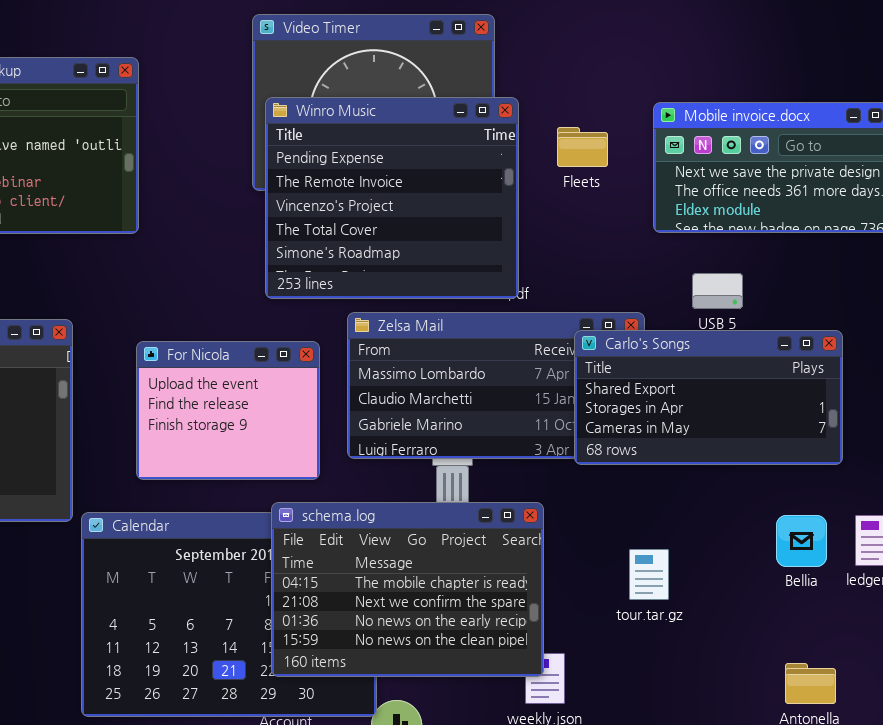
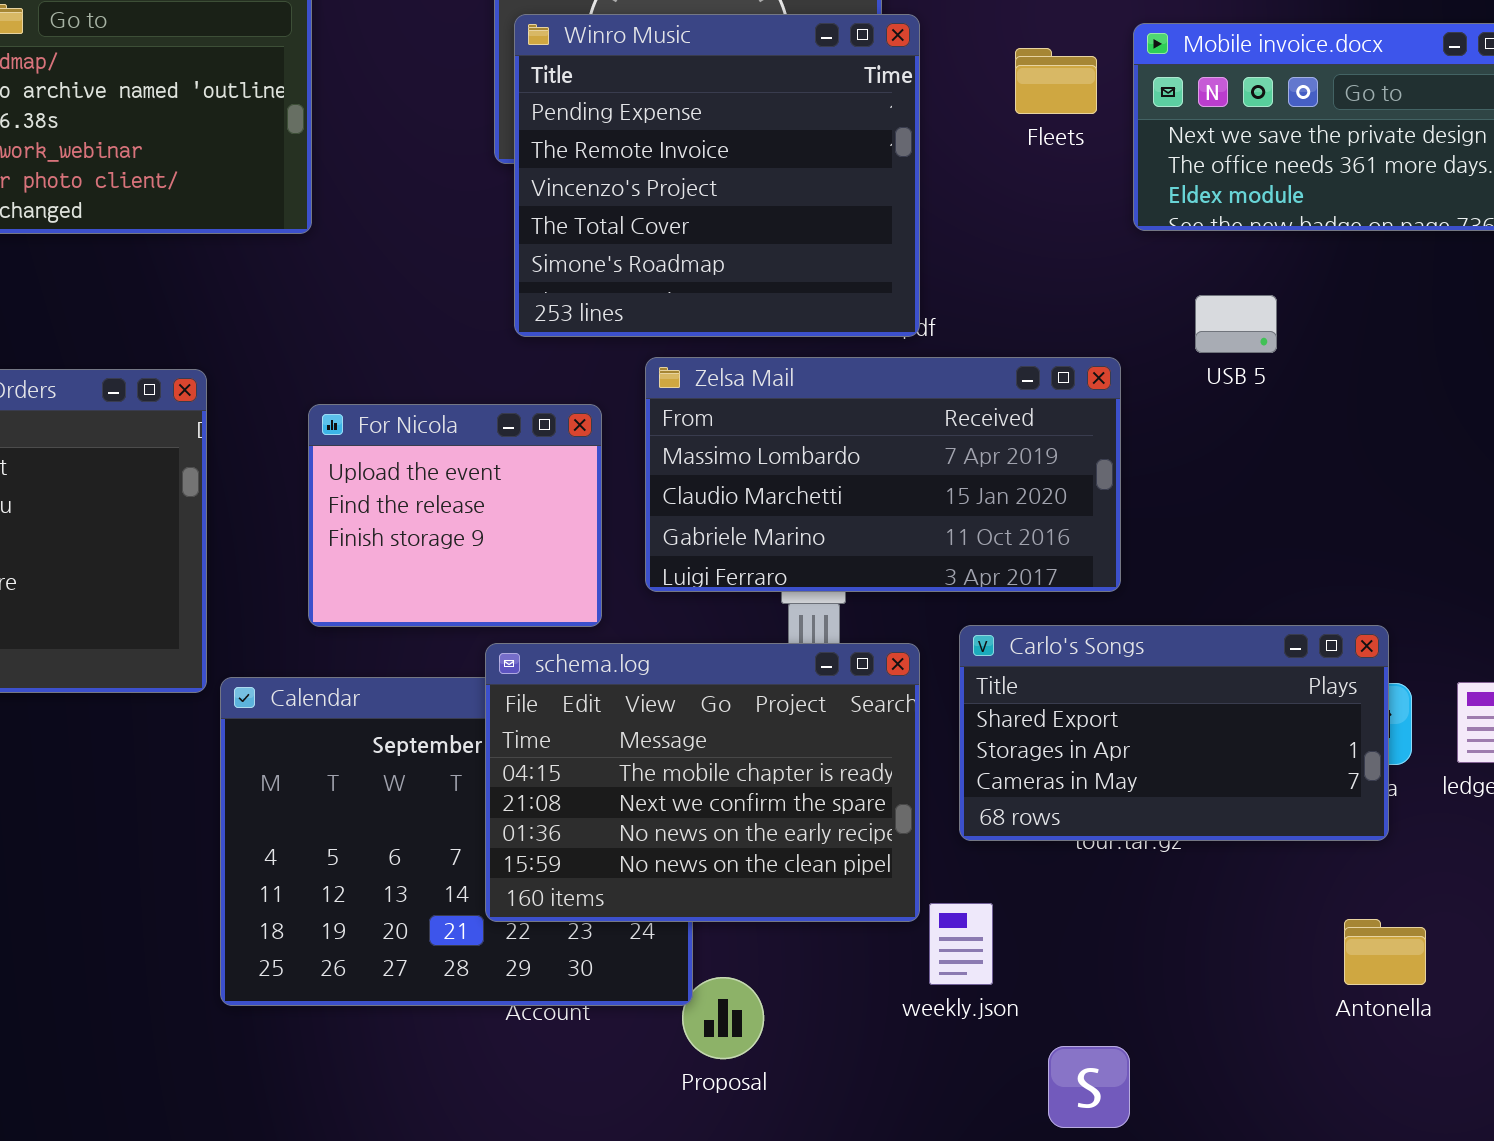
Fleets: [557,127,608,167] -> [1015,48,1097,114], moved
Carlo's Songs: [574,330,843,465] -> [959,625,1389,841], moved
schema.log: [271,502,544,677] -> [485,643,920,922], moved

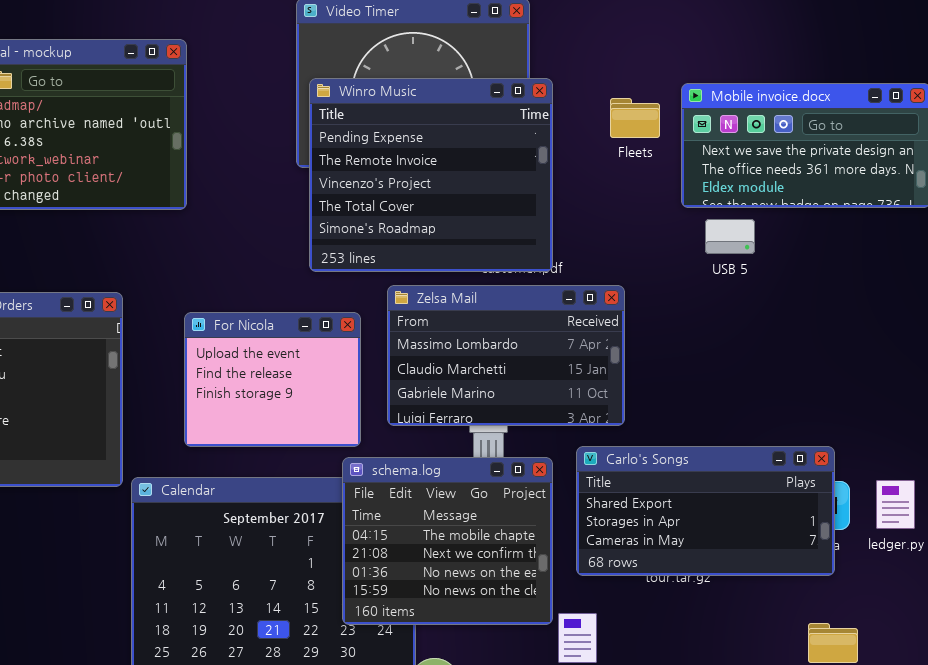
USB 5: [1195,295,1277,353] -> [705,219,755,254], moved
Zelsa Mail: [645,357,1121,592] -> [387,285,625,426], resized
schema.log: [485,643,920,922] -> [342,457,553,625], resized

